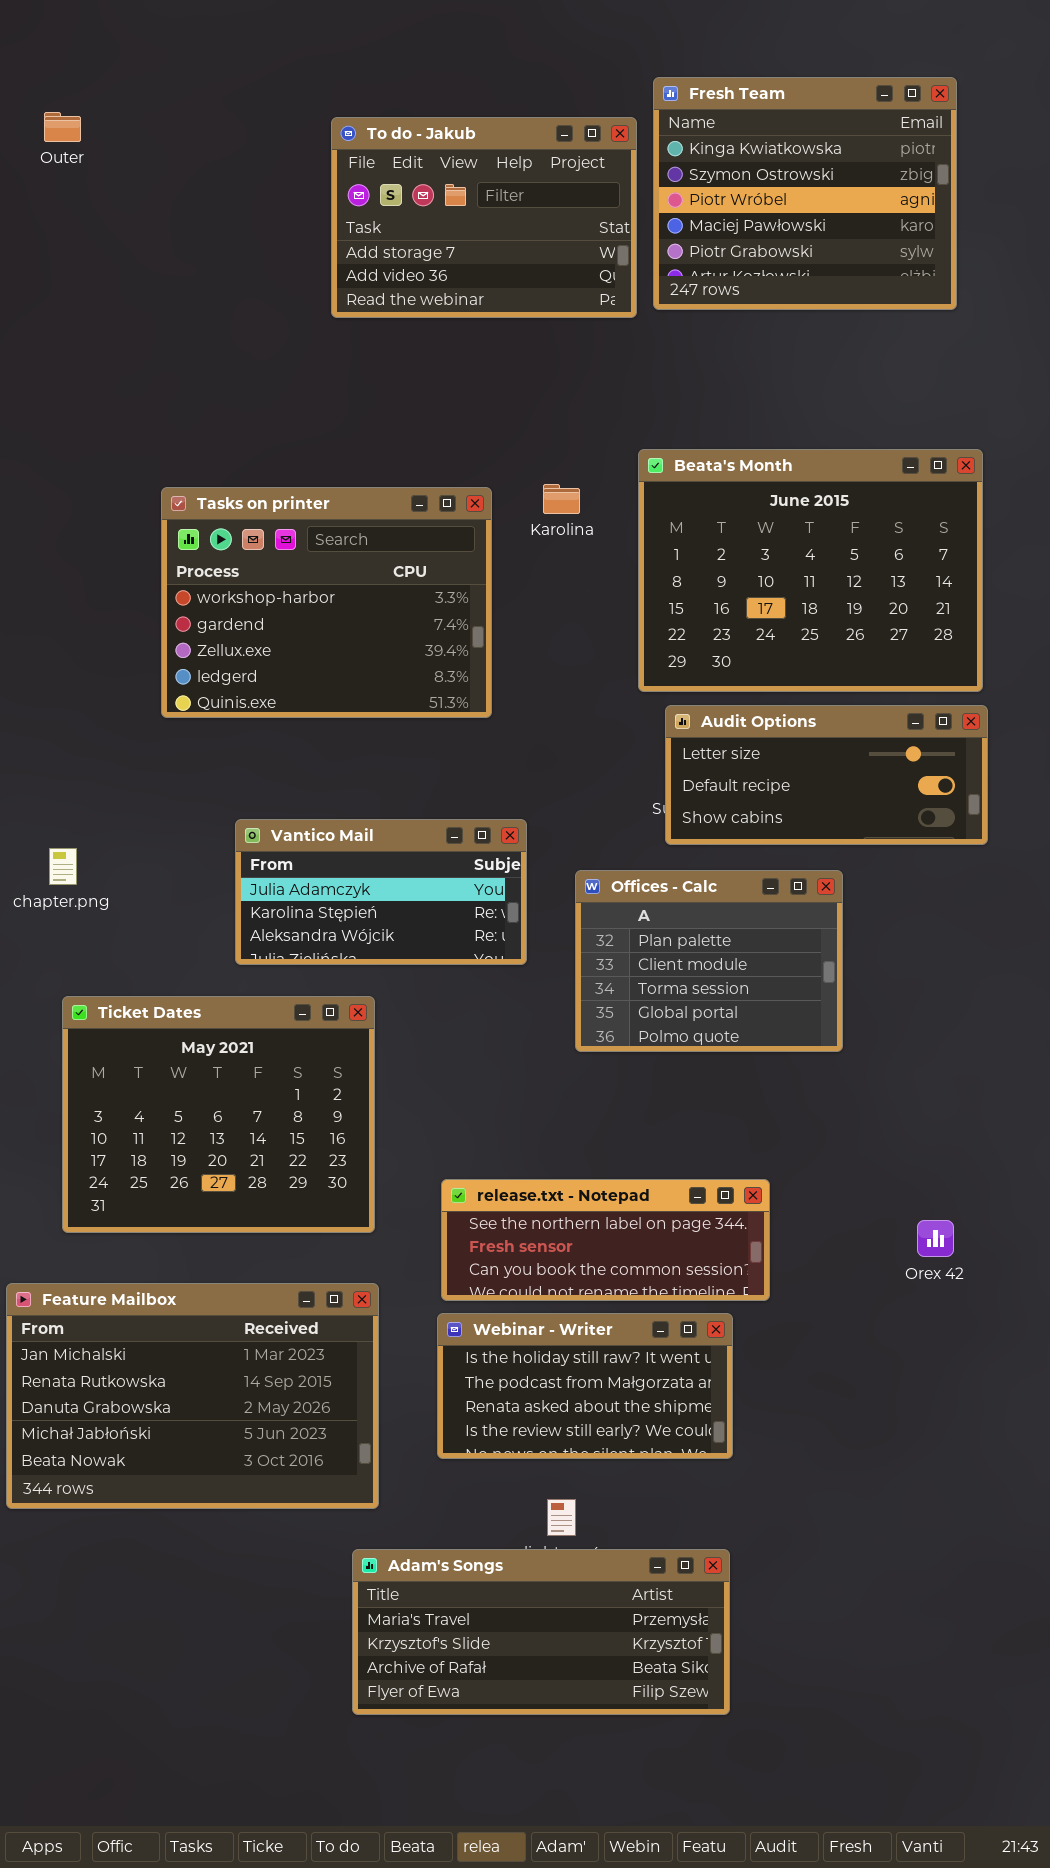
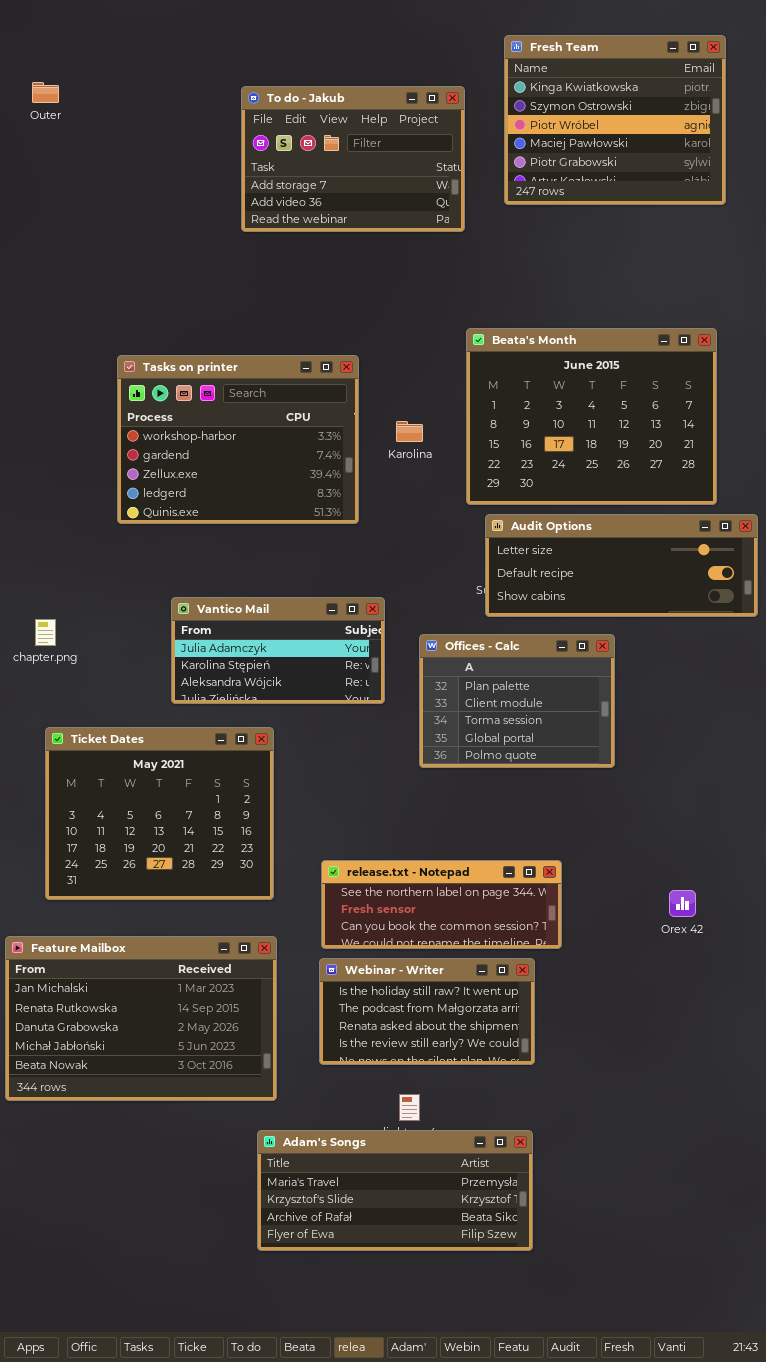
Fresh Team: [653,77,957,310] -> [504,35,726,205], moved
Karolina: [543,484,580,514] -> [396,421,423,442], moved
Audit Options: [665,705,988,845] -> [485,514,758,617], resized

